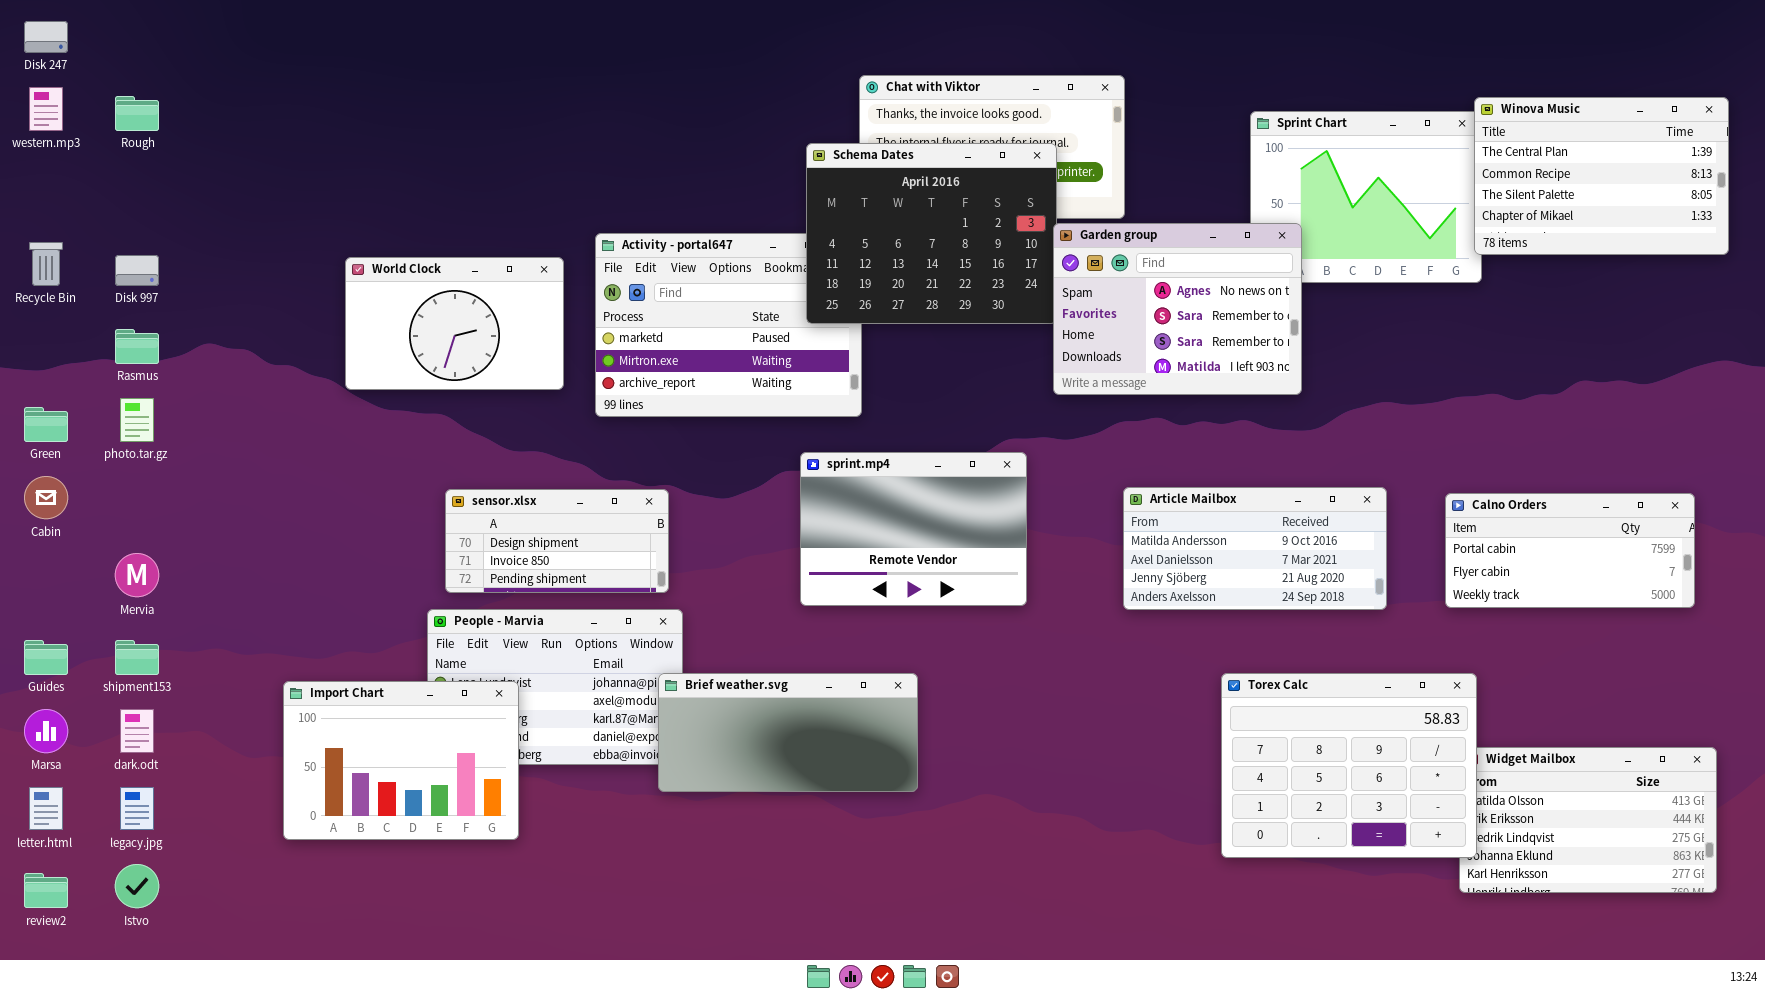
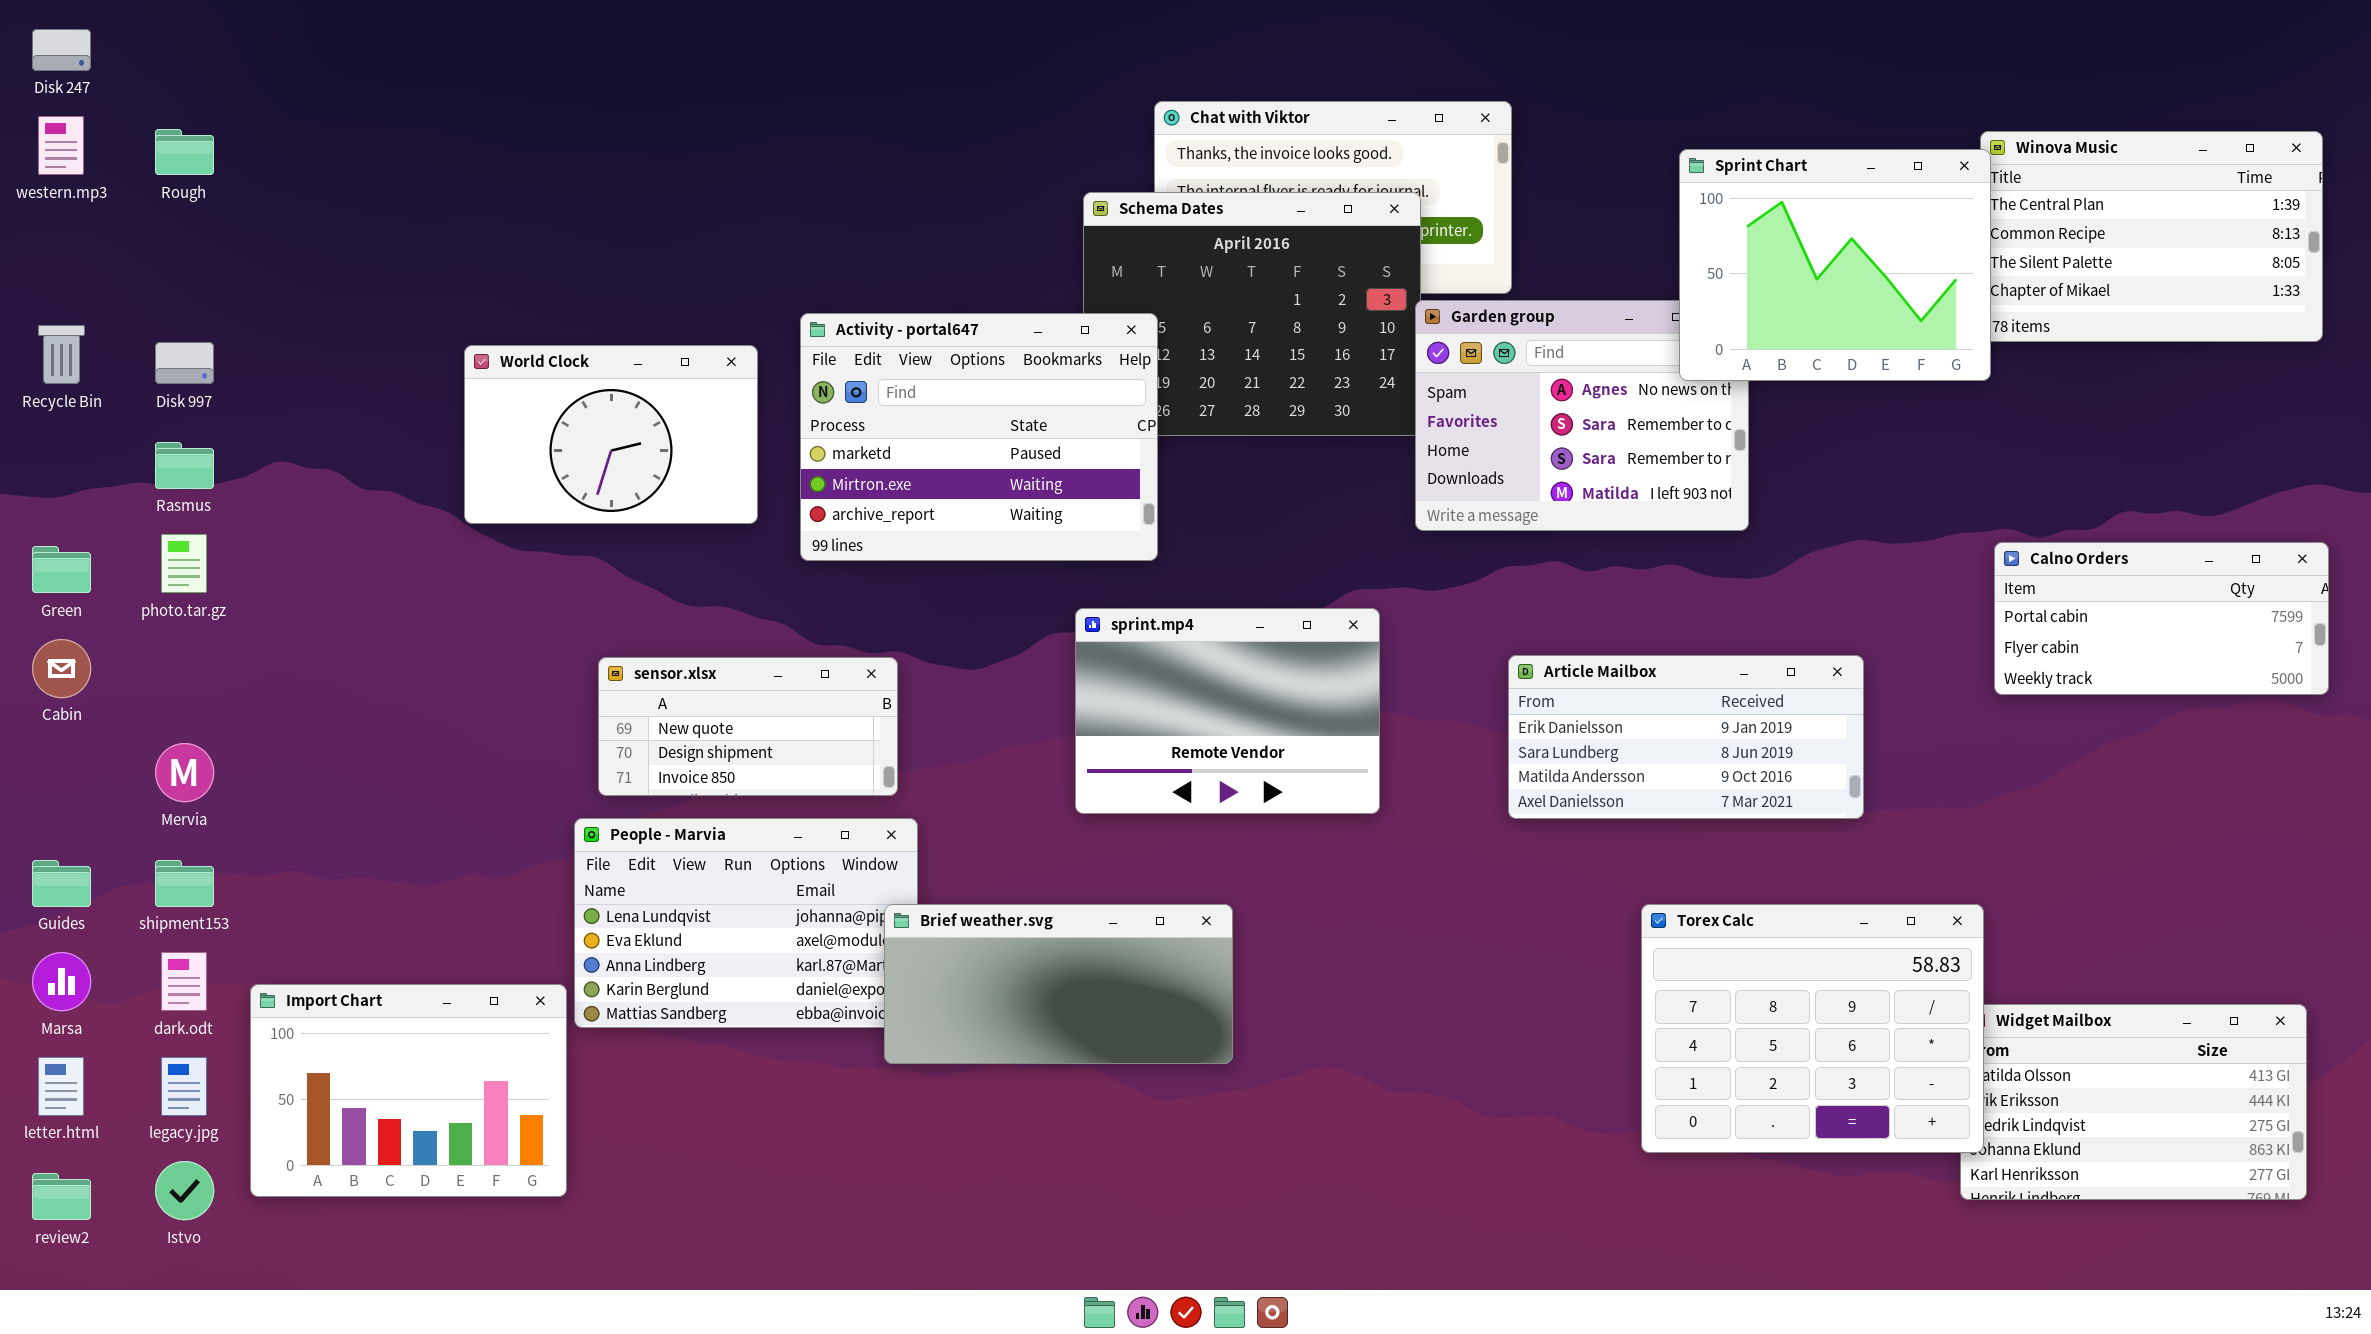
Sprint Chart: [1250,111,1482,283] -> [1679,149,1991,381], raised
Activity - portal647: [595,233,862,417] -> [800,313,1158,561], raised
Article Mailbox: [1123,487,1387,610] -> [1508,655,1864,819], scrolled up 2 rows
sensor.xlsx: [445,489,669,593] -> [598,657,898,796], scrolled up 1 row
Calno Orders: [1445,493,1695,608] -> [1994,542,2329,695], moved
Import Chart: [283,681,519,840] -> [250,984,567,1197], moved

